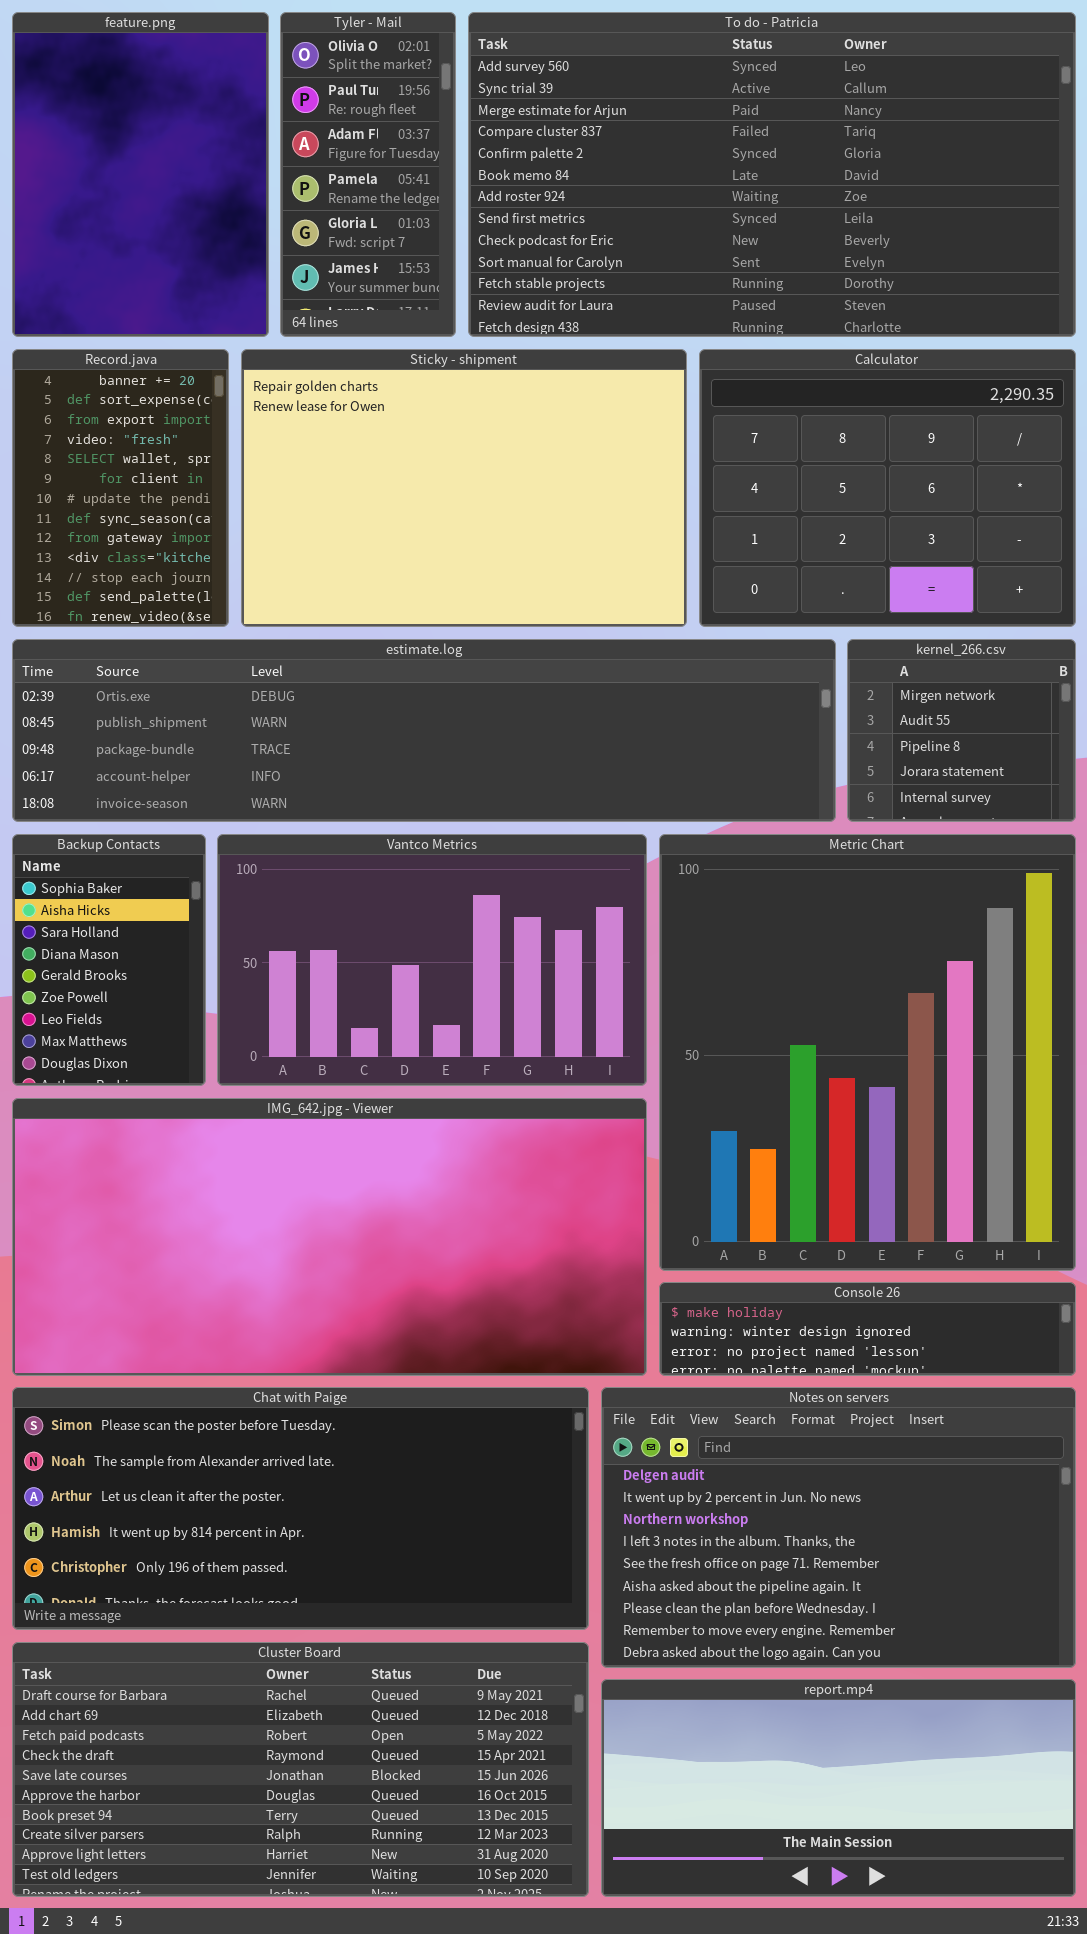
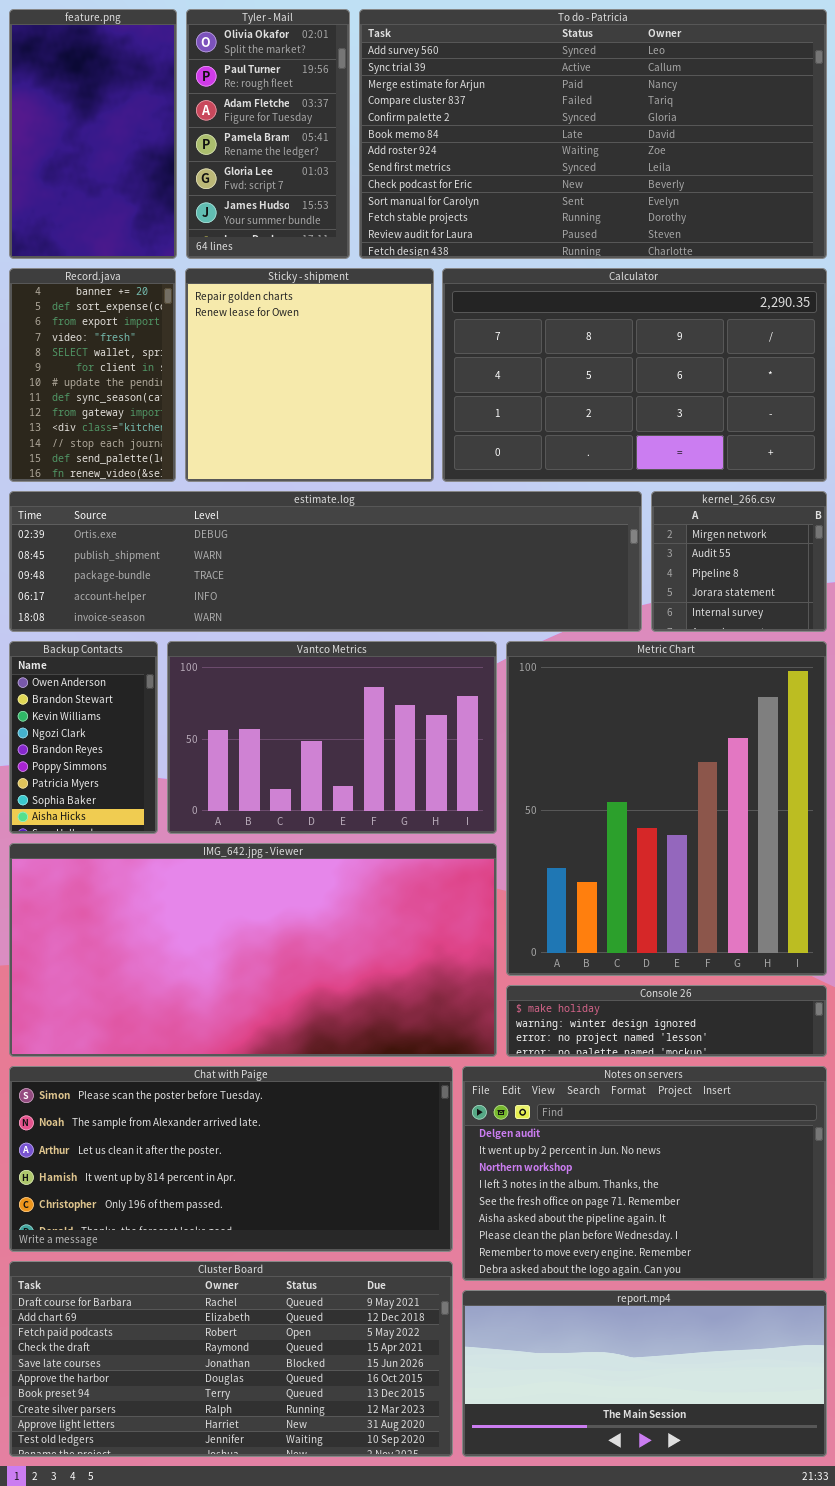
feature.png: [12,12,269,337] -> [9,9,177,259], resized
Tyler - Mail: [280,12,456,337] -> [186,9,350,259], resized
Sticky - shipment: [241,349,687,627] -> [185,268,434,482], resized
Calculator: [699,349,1076,627] -> [442,268,827,482], resized
Backup Contacts: [12,834,206,1086] -> [9,641,158,834], scrolled up 7 rows

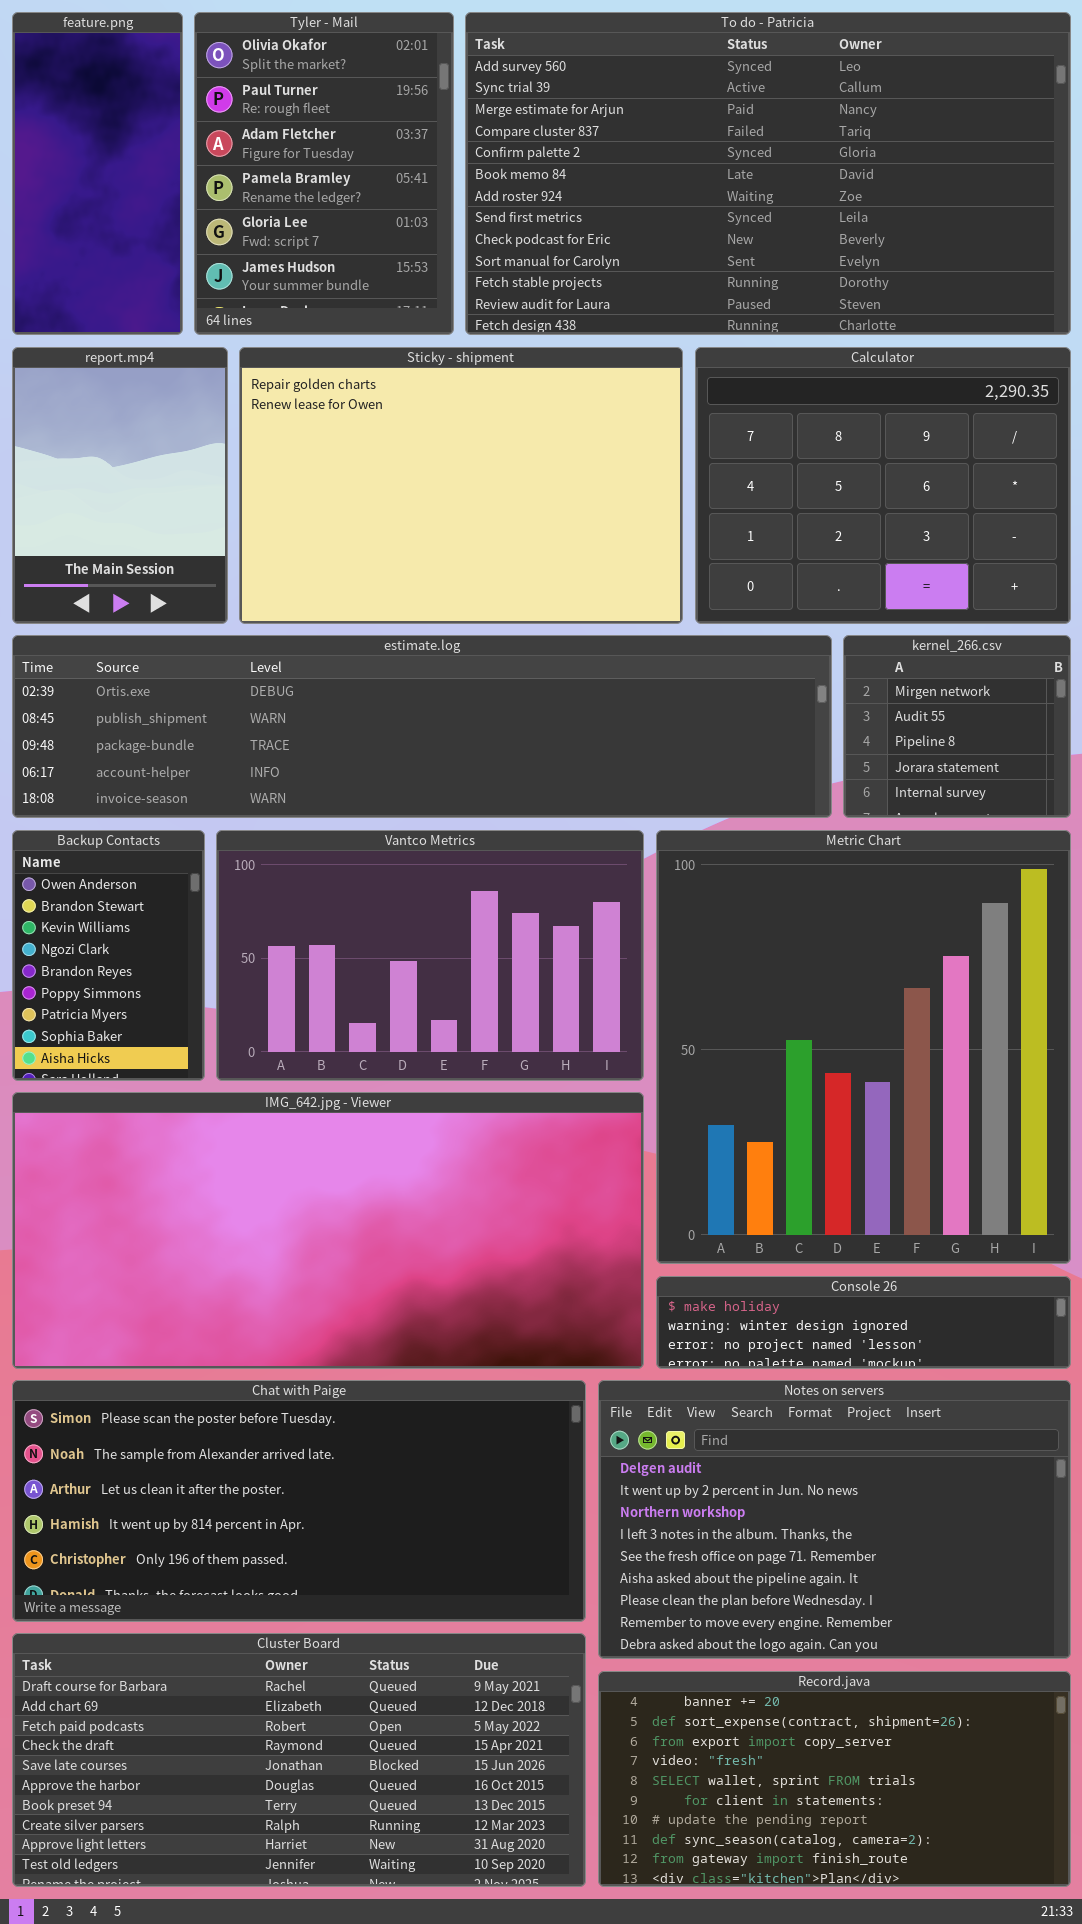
feature.png: [9,9,177,259] -> [12,12,183,335], resized
Tyler - Mail: [186,9,350,259] -> [194,12,454,335], resized
Record.java: [9,268,176,482] -> [598,1671,1071,1887], moved, resized
Sticky - shipment: [185,268,434,482] -> [239,347,683,624], resized
Calculator: [442,268,827,482] -> [695,347,1071,624], resized
report.mp4: [462,1290,827,1457] -> [12,347,228,624], moved, resized

